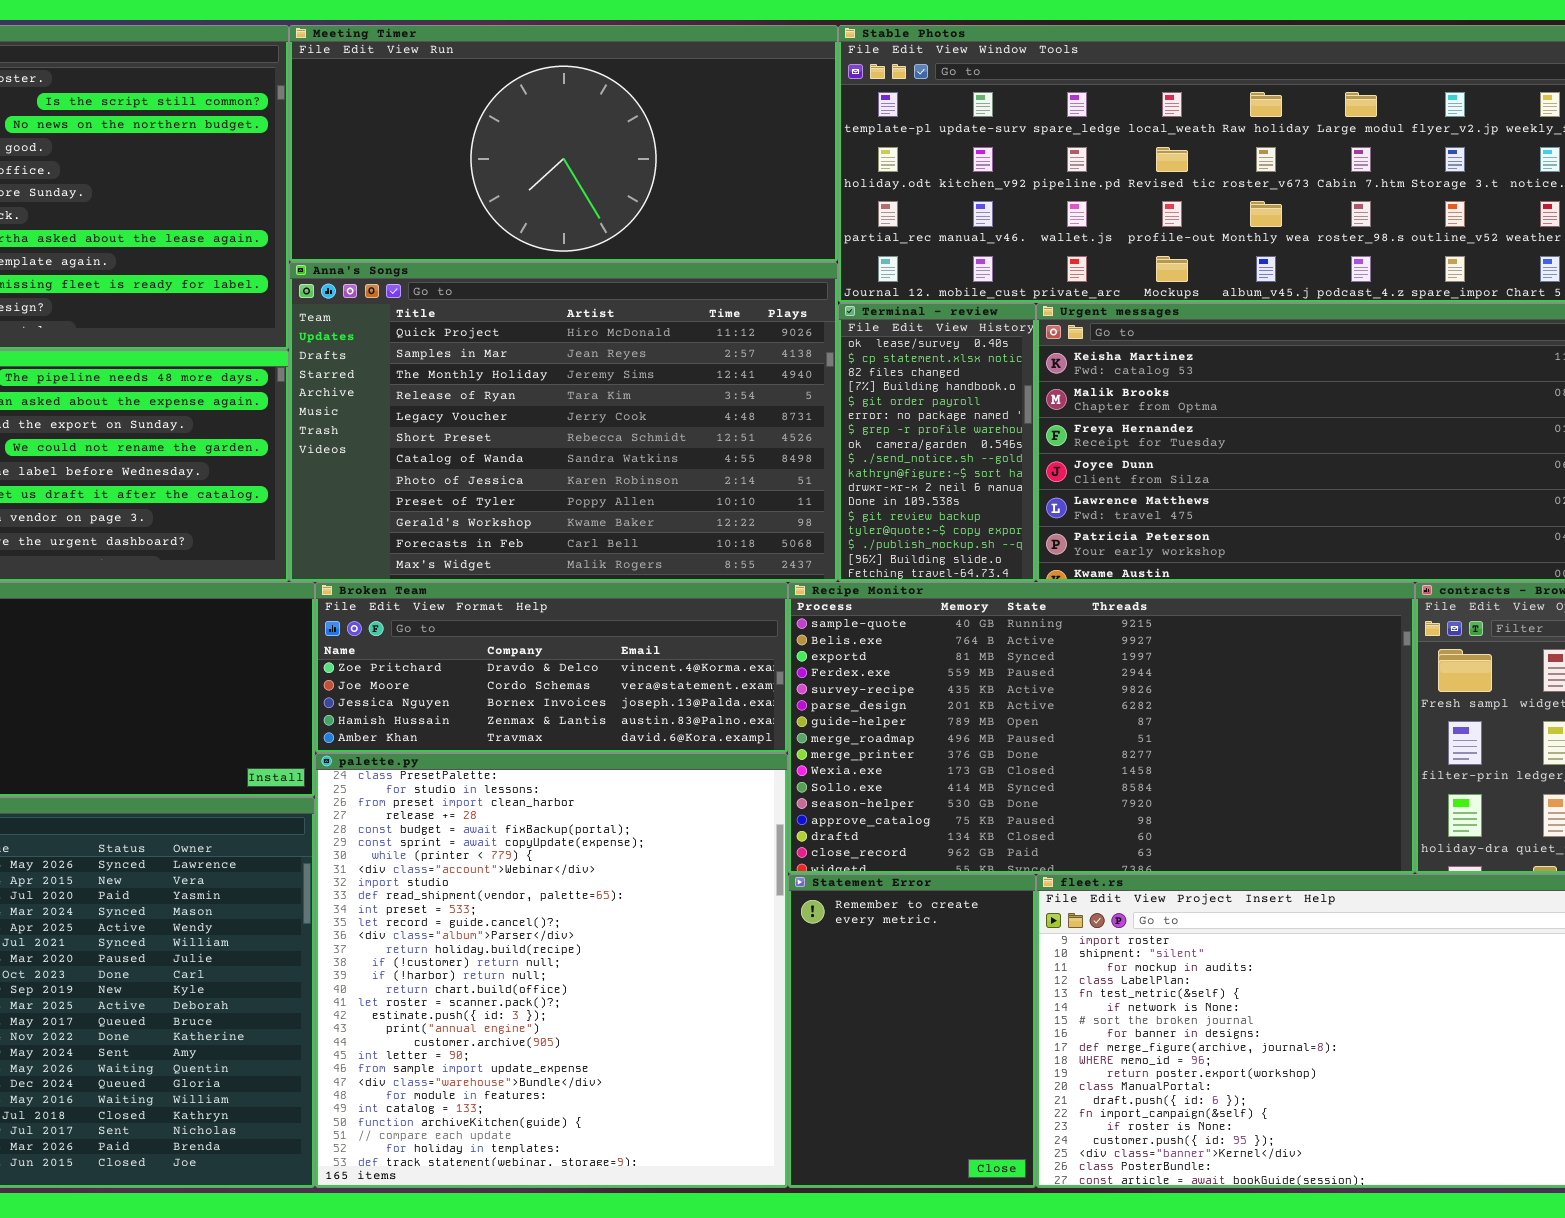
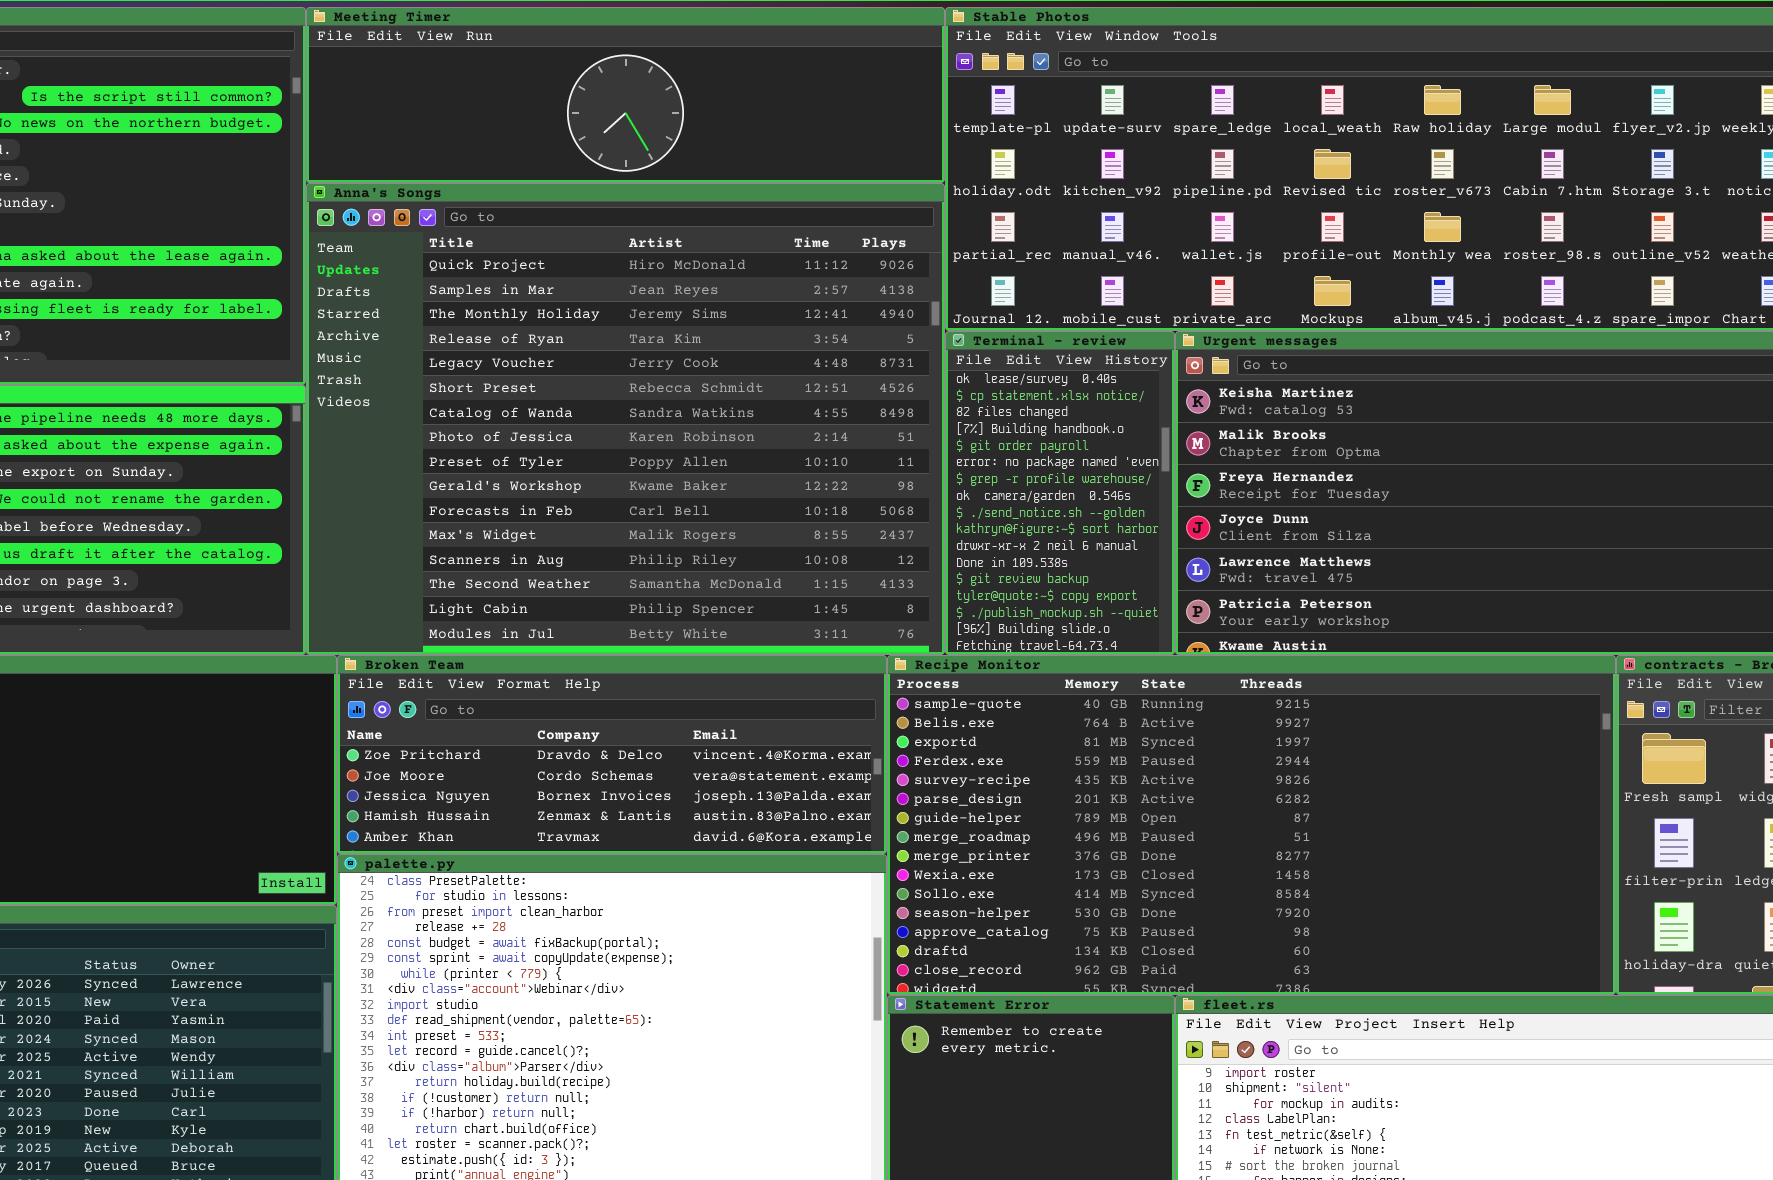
Meeting Timer: [289,25,838,262] -> [306,7,945,183], resized
Anna's Songs: [289,262,838,582] -> [306,183,945,655], resized

